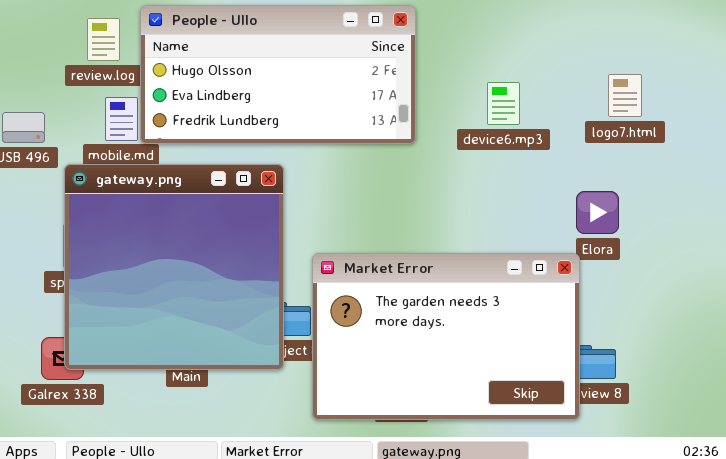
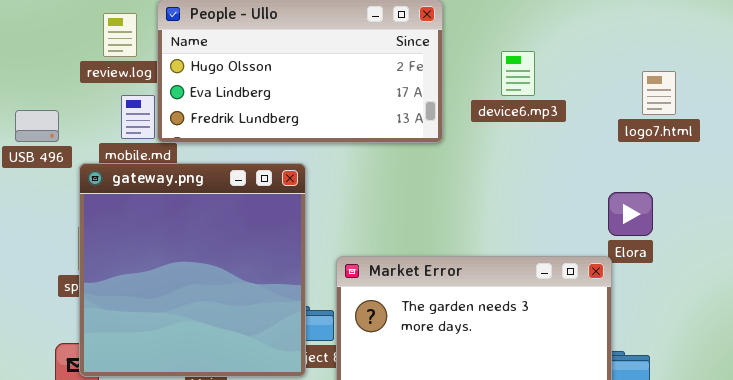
device6.mp3: [487,82,520,125] -> [501,51,535,96], moved

